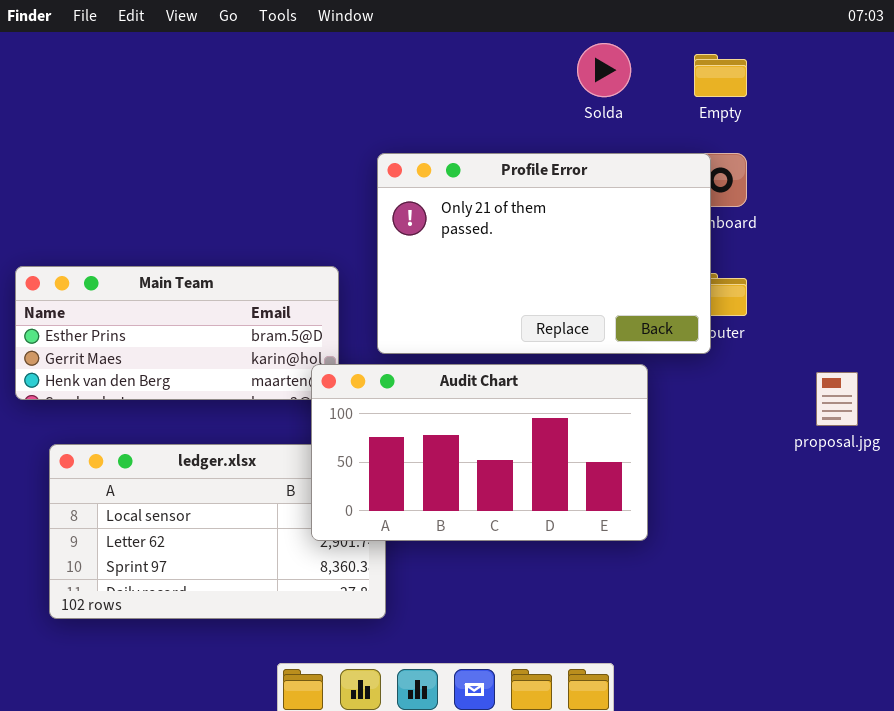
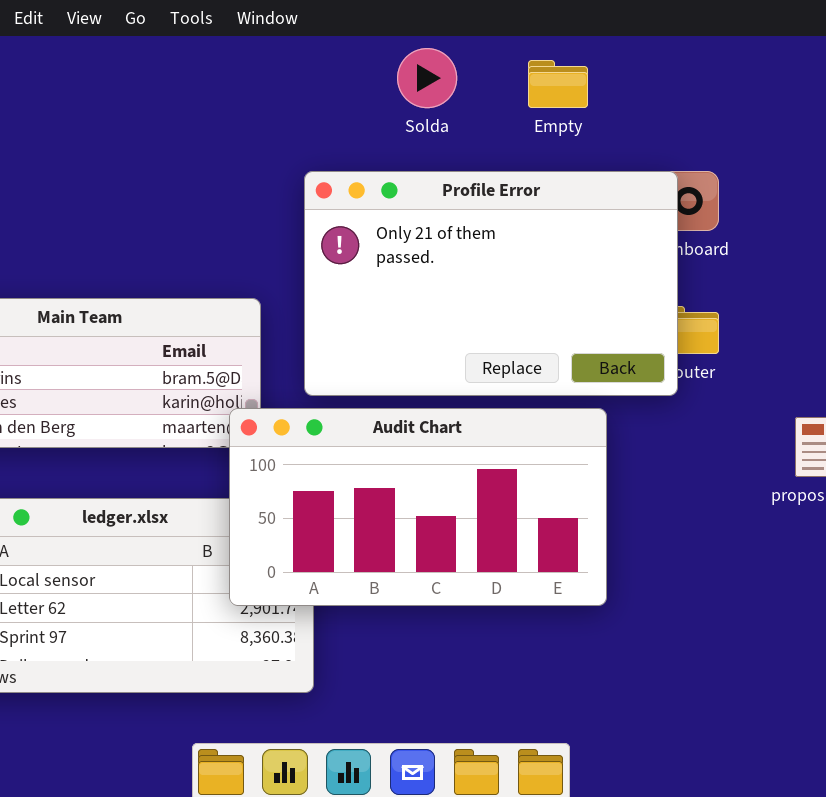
Solda: [577,43,631,97] -> [397,48,457,108], moved
Empty: [694,54,747,97] -> [528,60,588,108], moved

